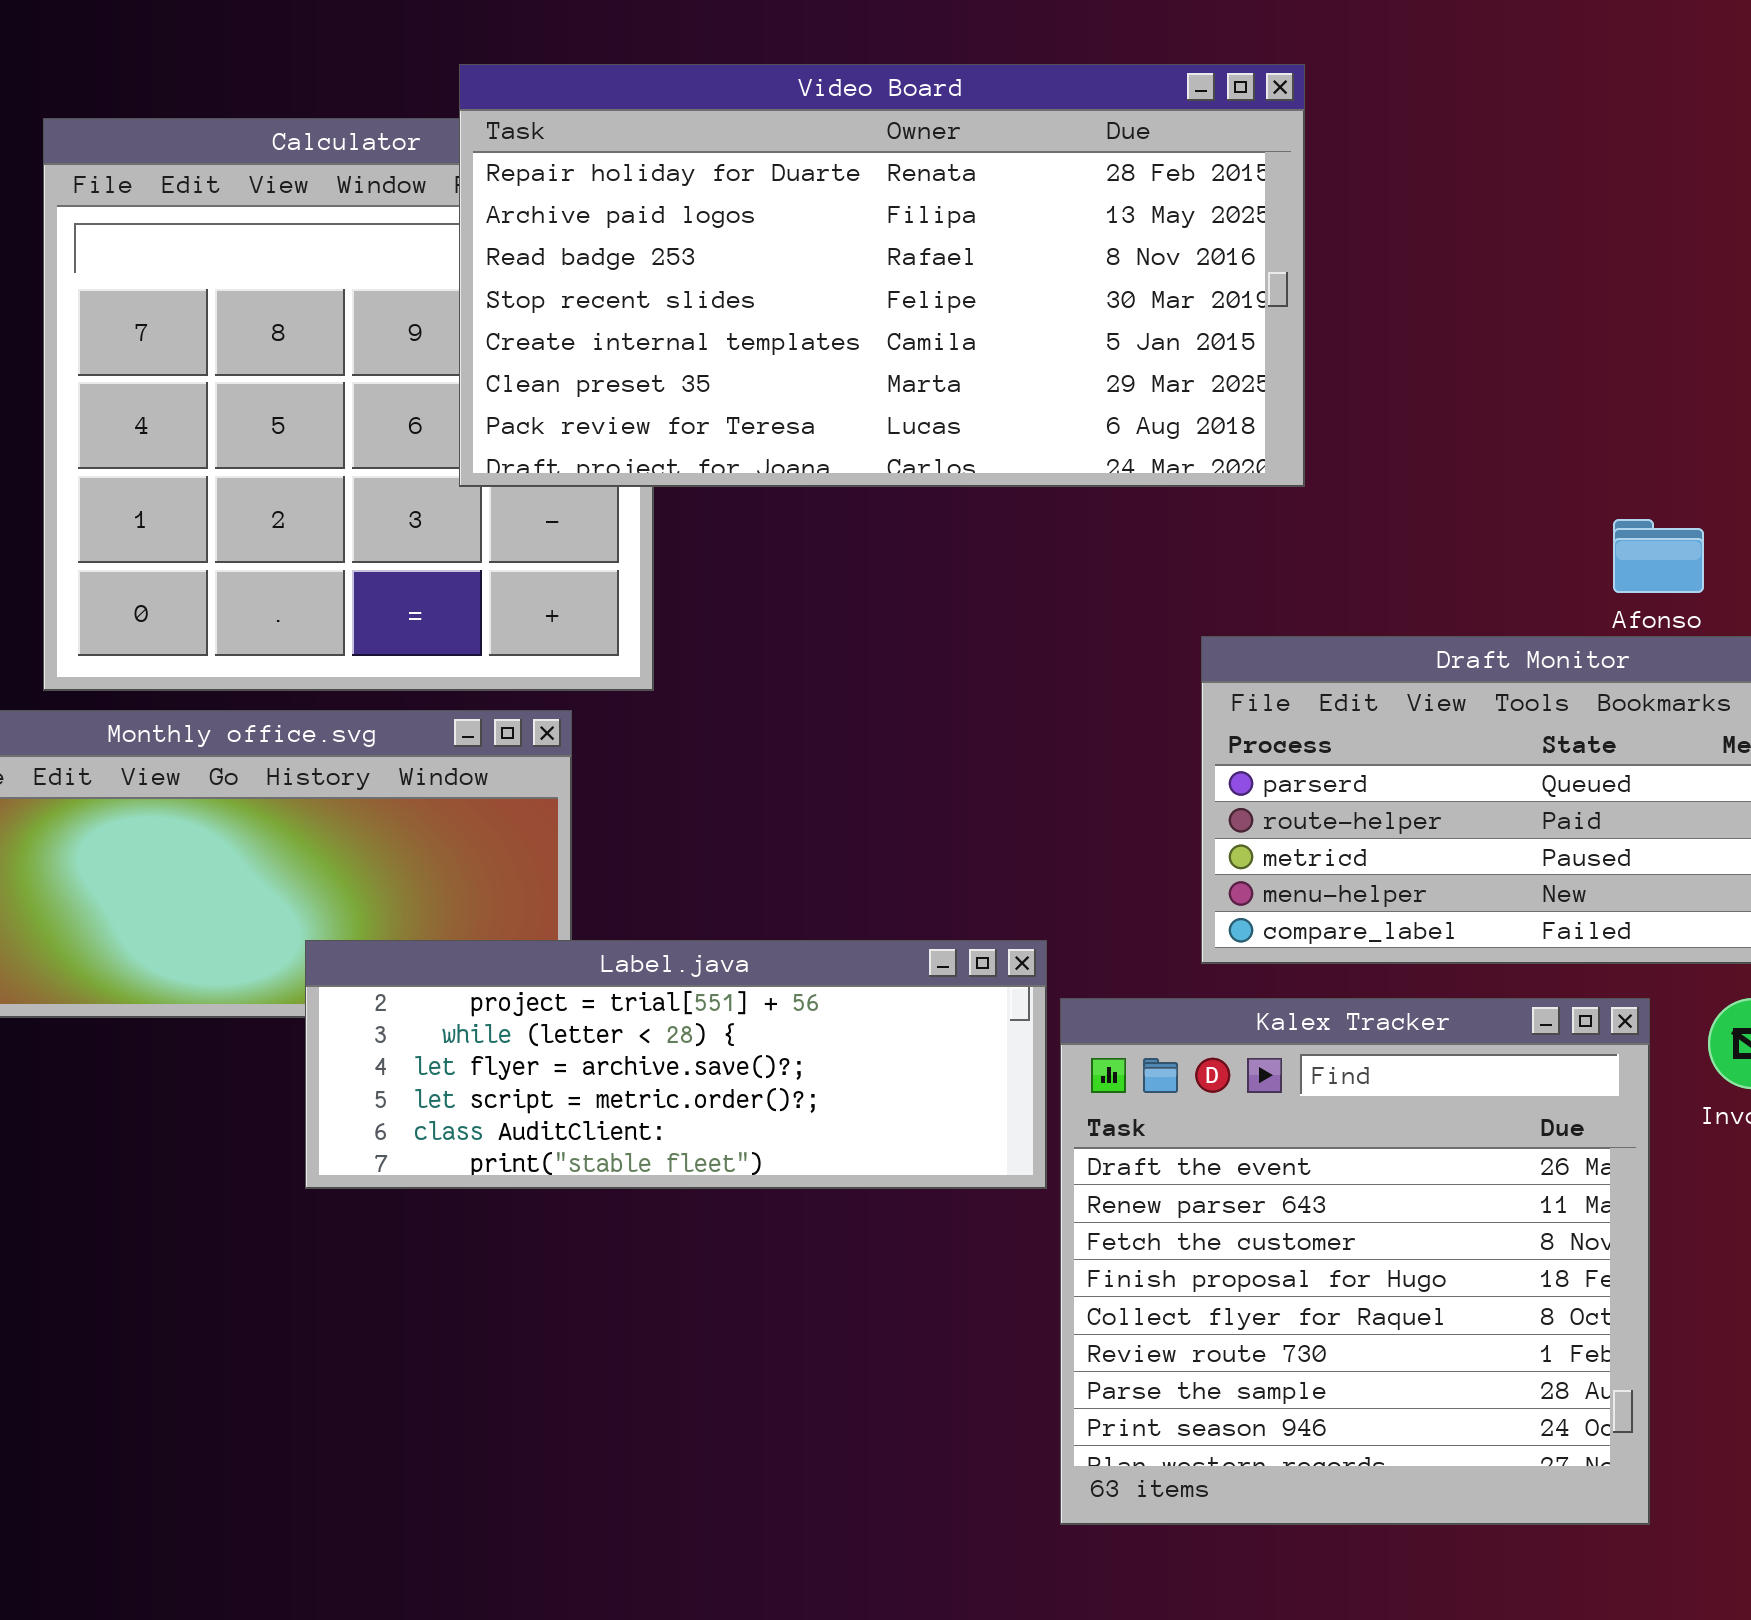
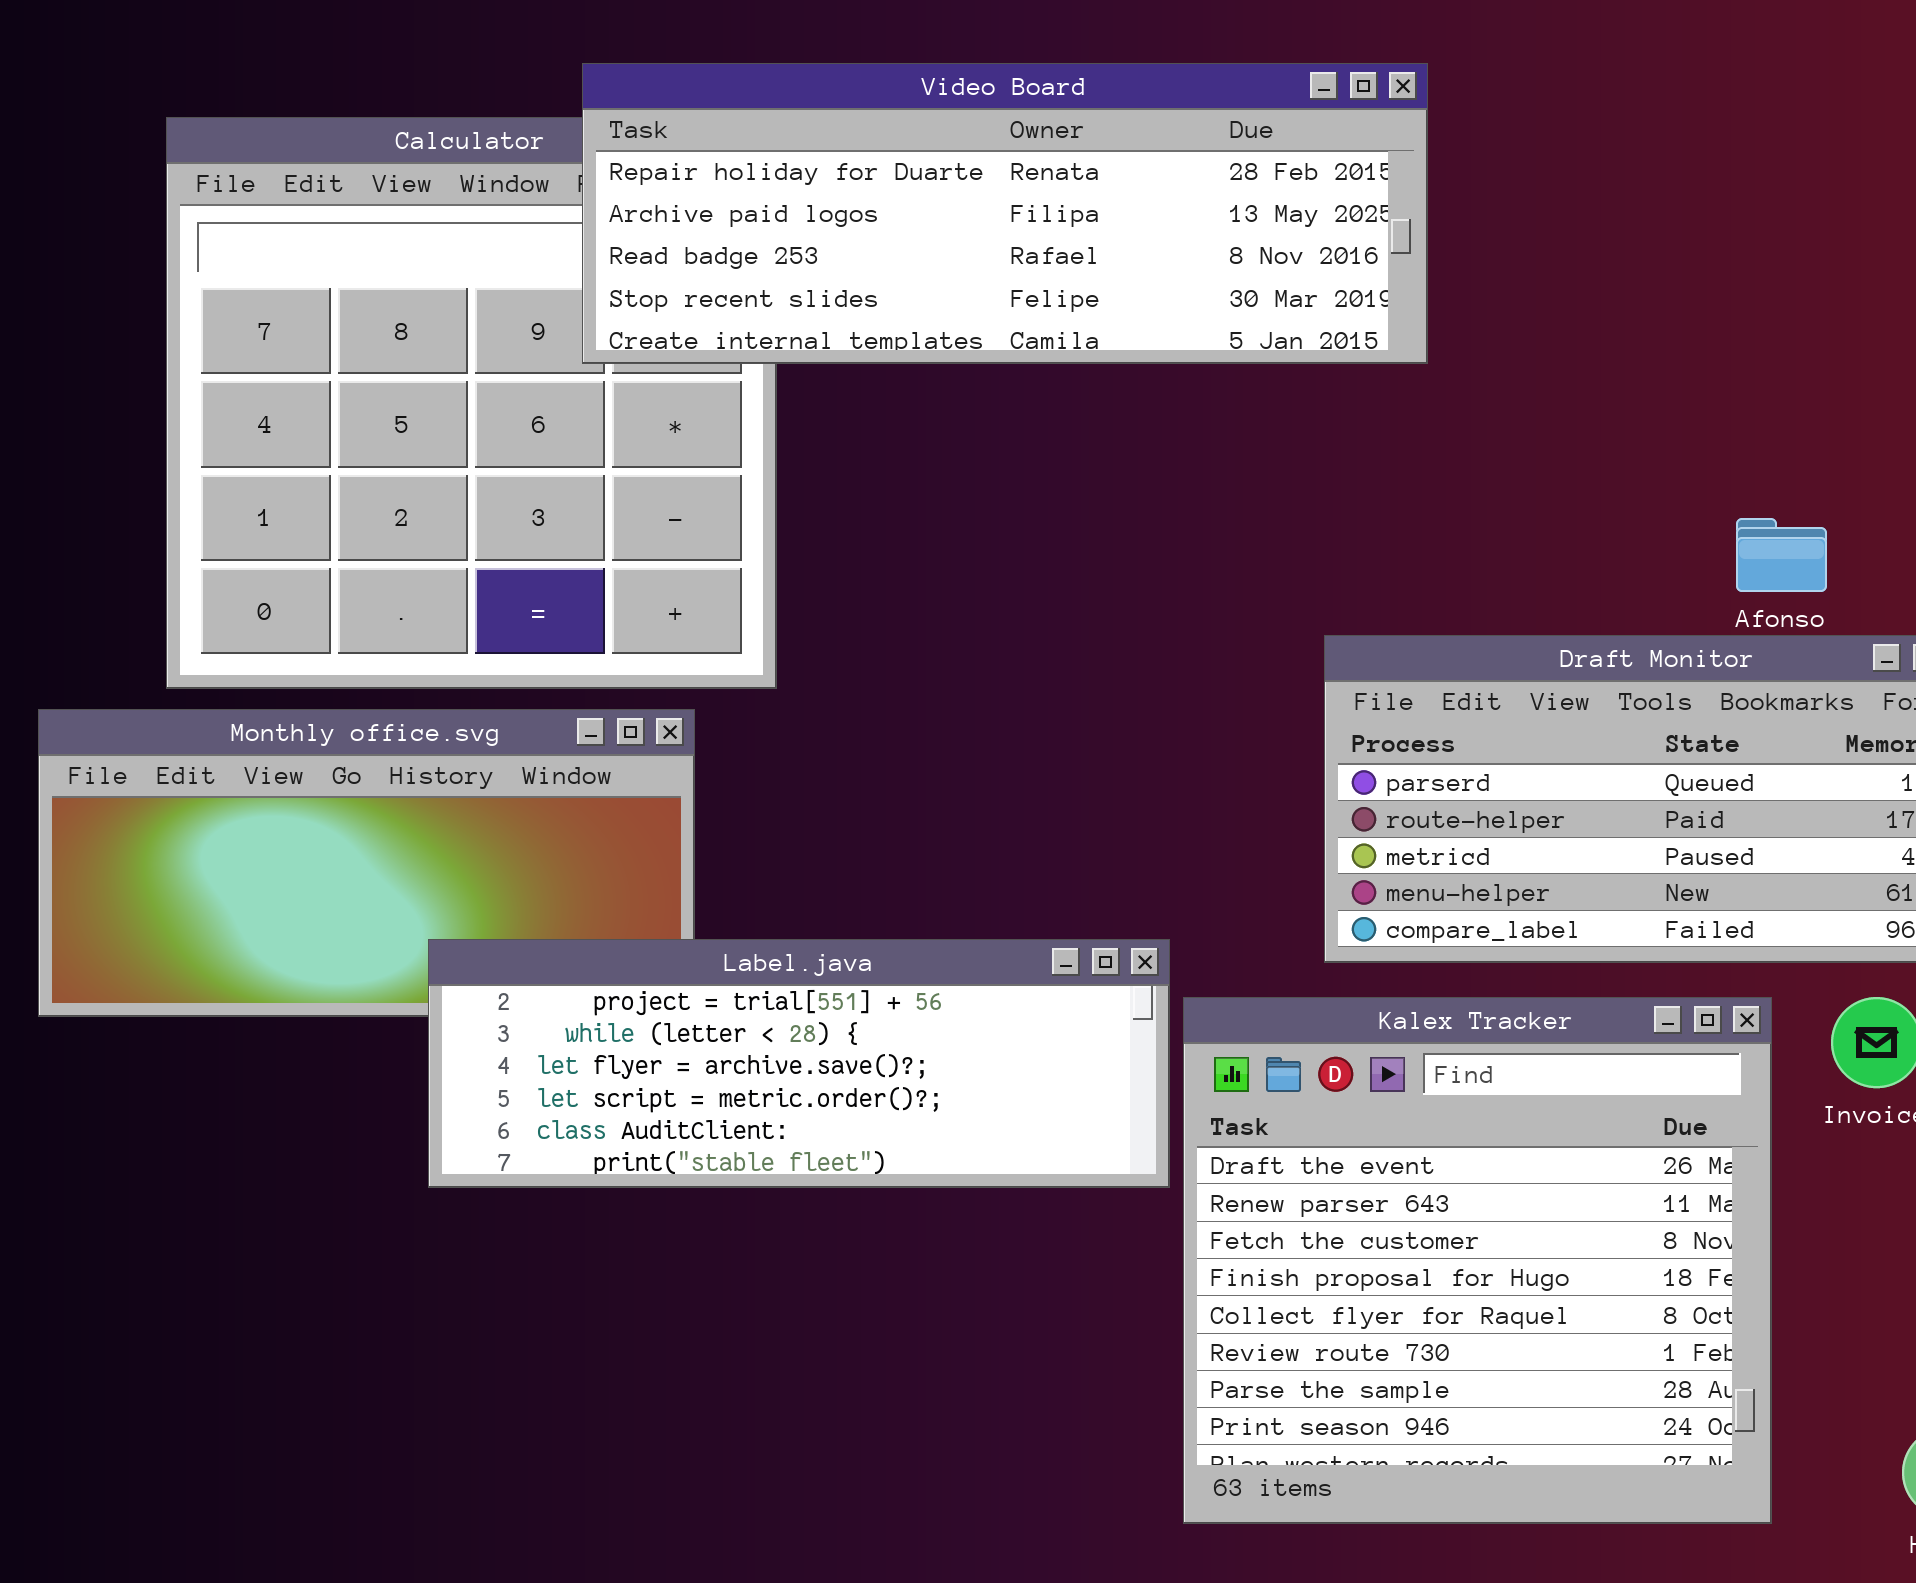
Video Board: [459,64,1305,487] -> [582,63,1428,364], resized

